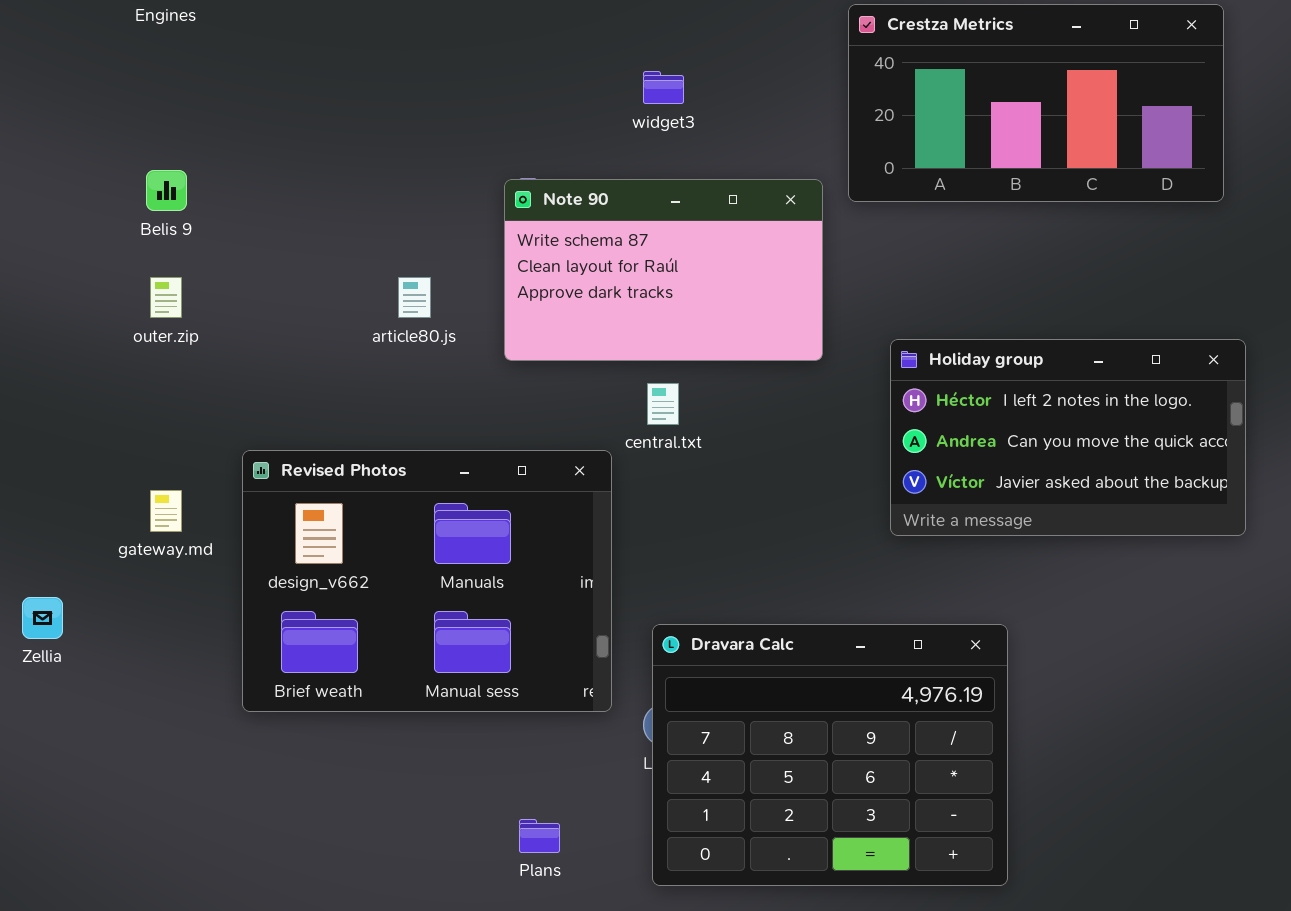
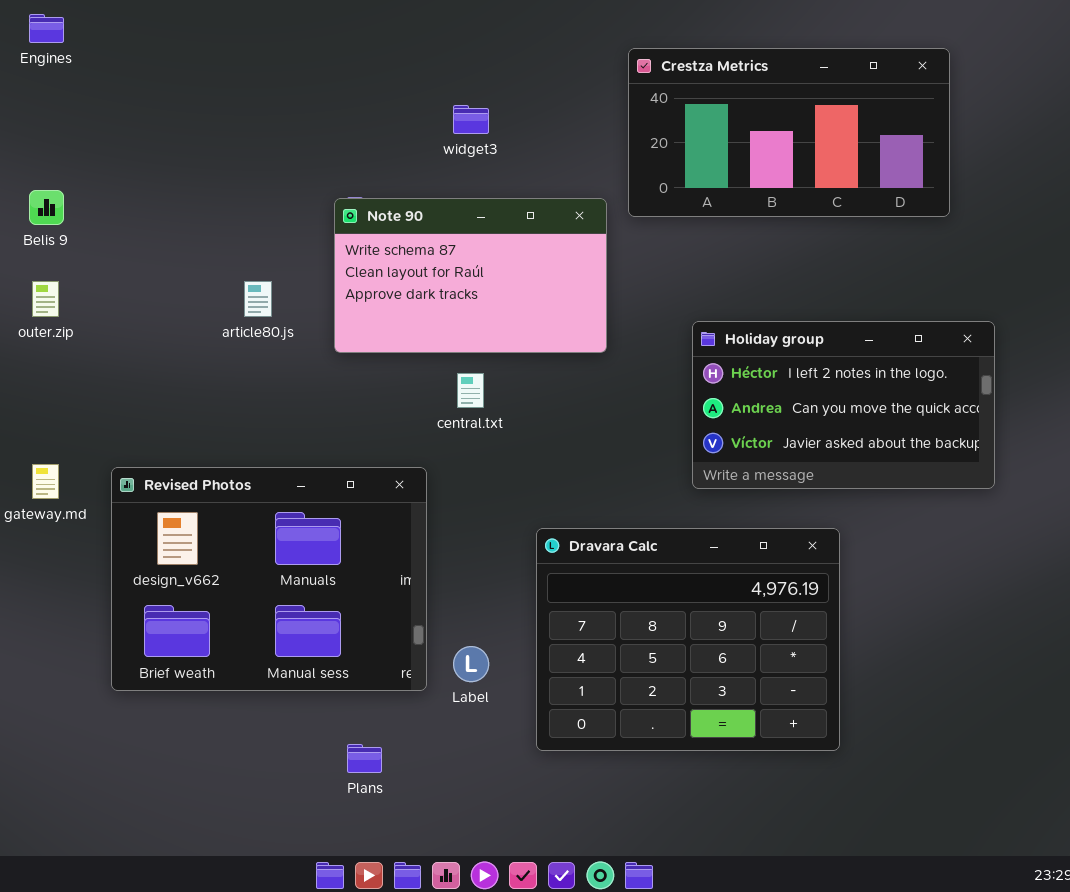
Holiday group: [890,339,1246,536] -> [692,321,995,489], moved
Revised Photos: [242,450,612,712] -> [111,467,427,691], moved
Dravara Calc: [652,624,1008,886] -> [536,528,840,751], moved

